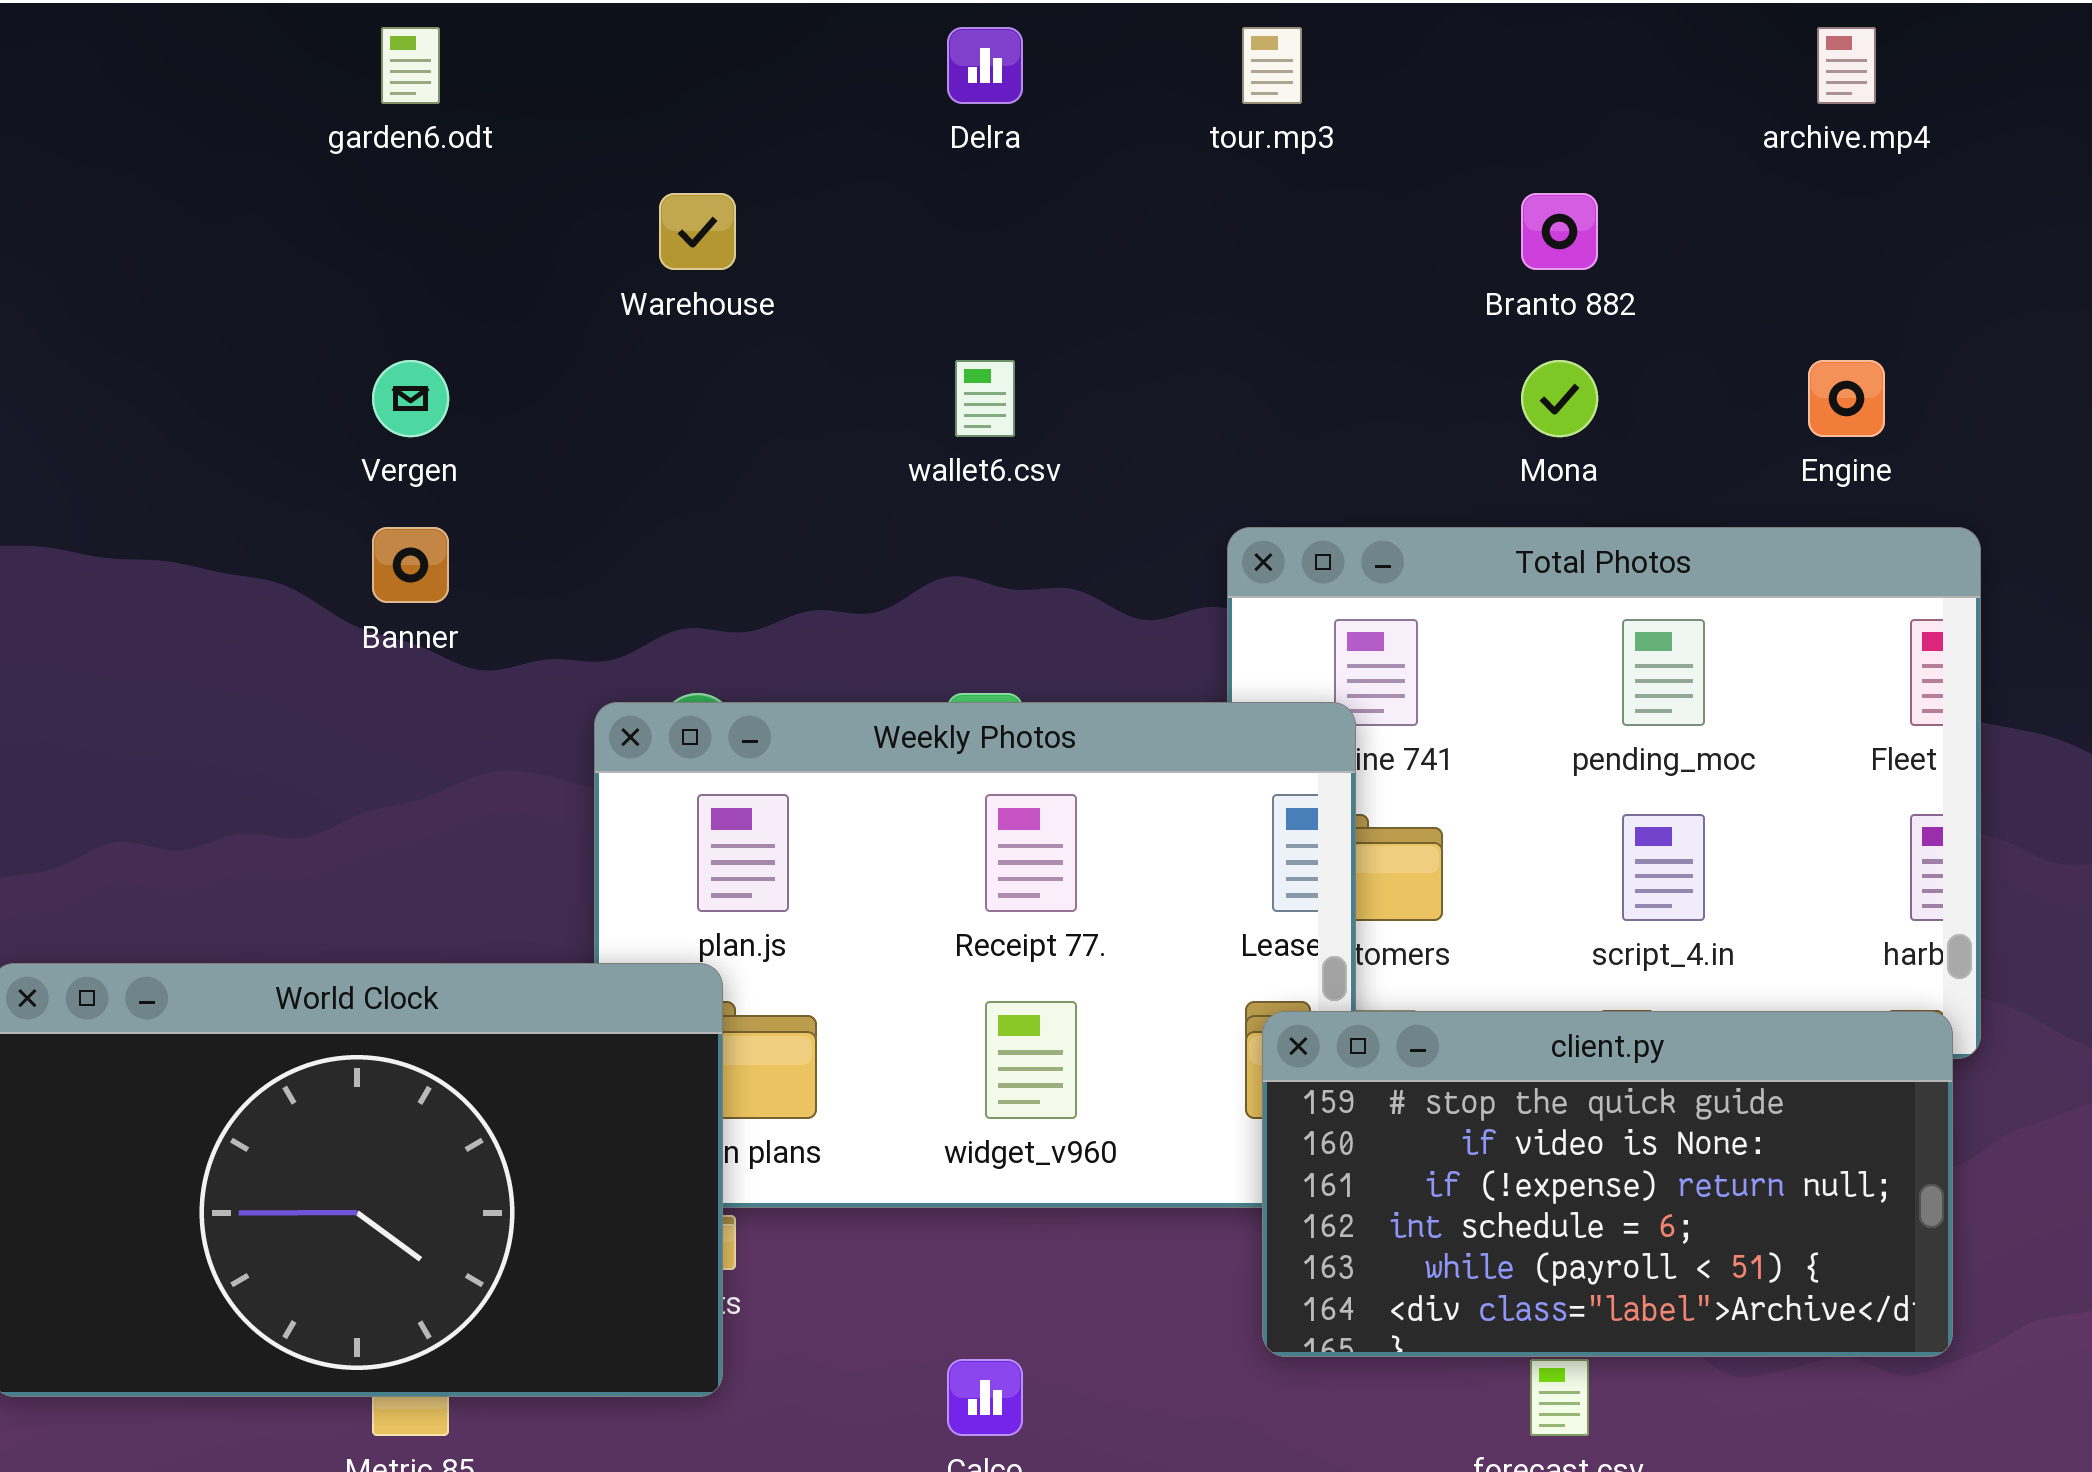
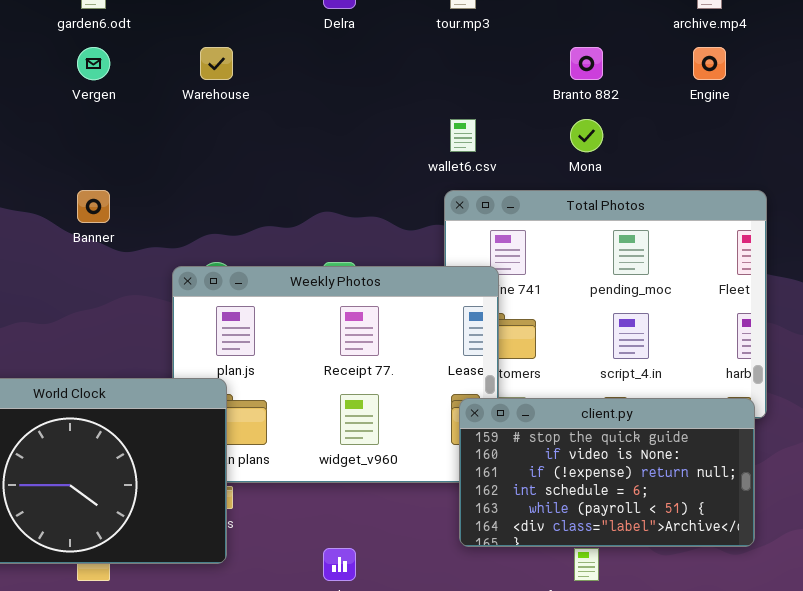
Vergen: [372,360,449,437] -> [77,47,110,80], moved
wallet6.csv: [955,360,1015,437] -> [450,119,476,152], moved
Engine: [1808,360,1885,437] -> [693,47,726,80], moved

